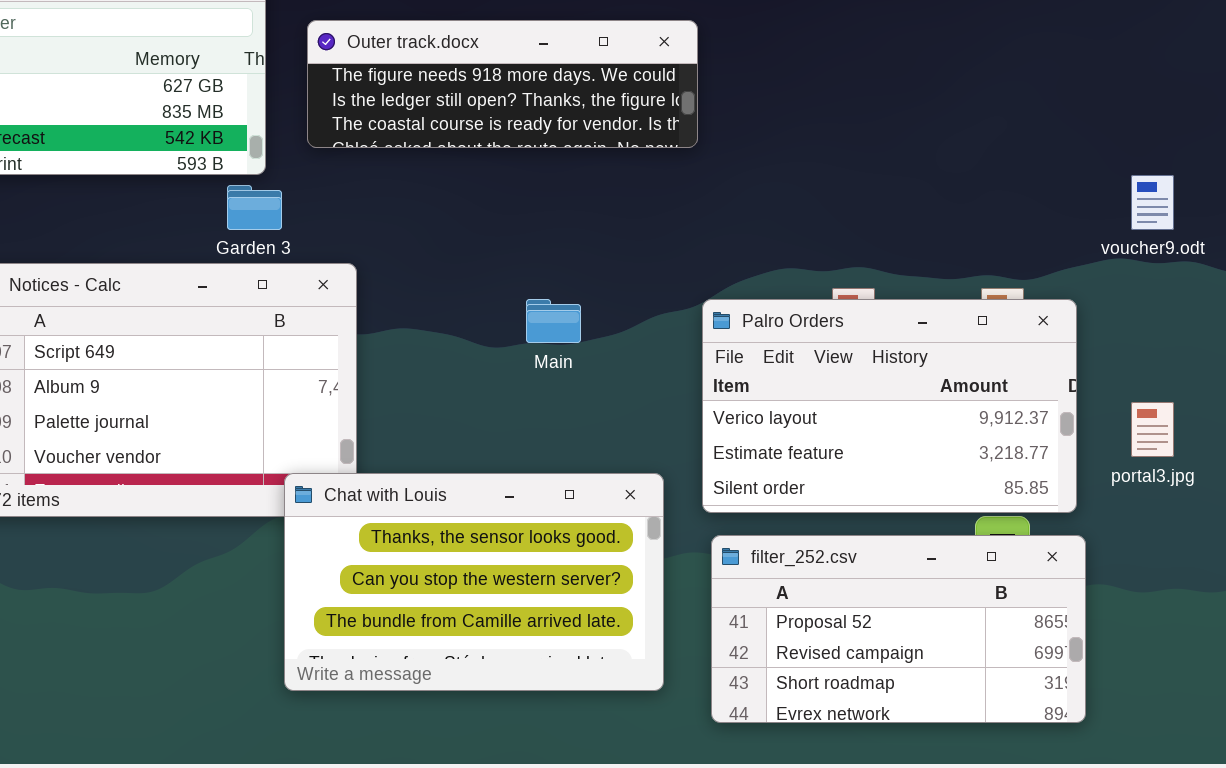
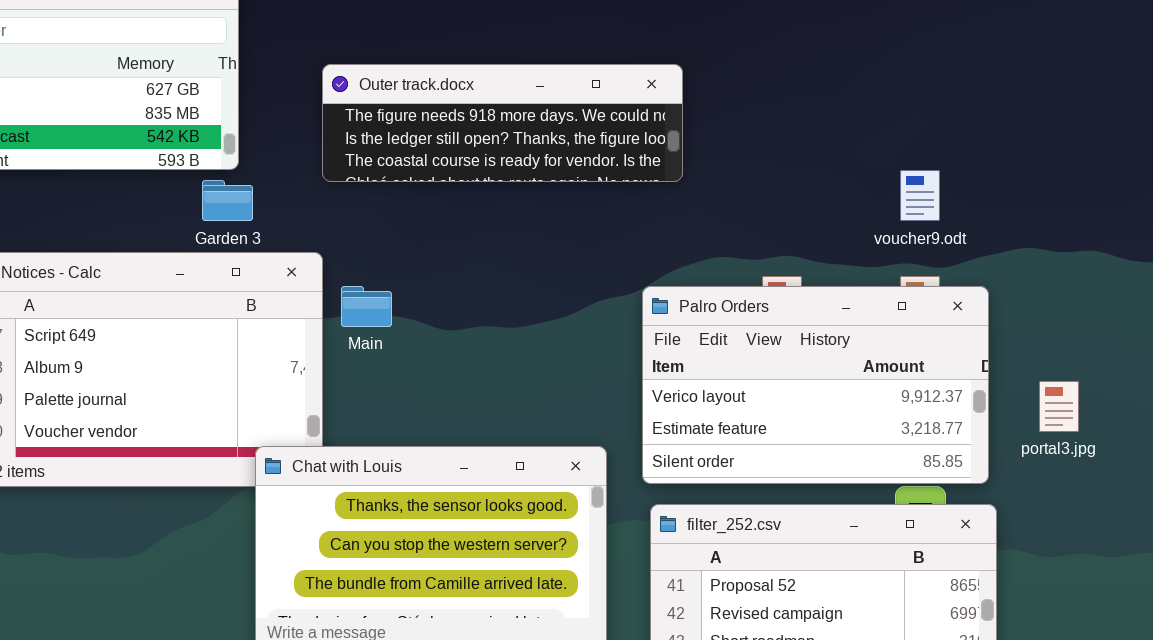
Outer track.docx: [307,20,698,148] -> [322,64,683,182], moved
voucher9.odt: [1131,175,1174,230] -> [900,170,940,221], moved
Main: [526,299,581,343] -> [341,286,392,327], moved

